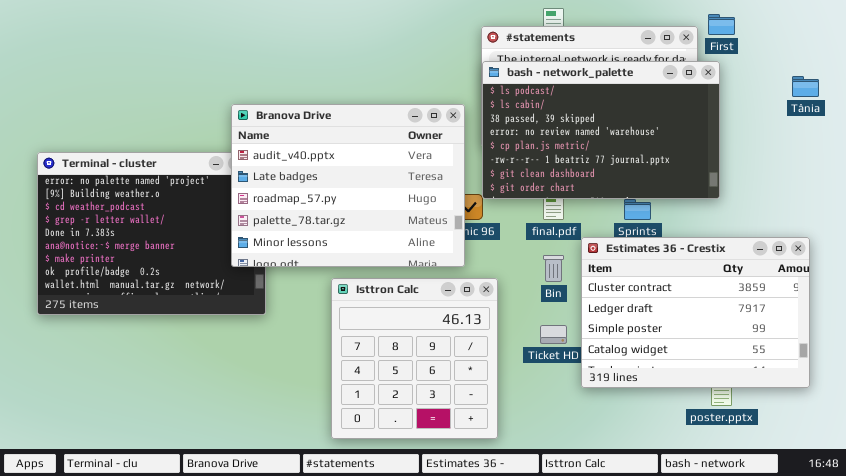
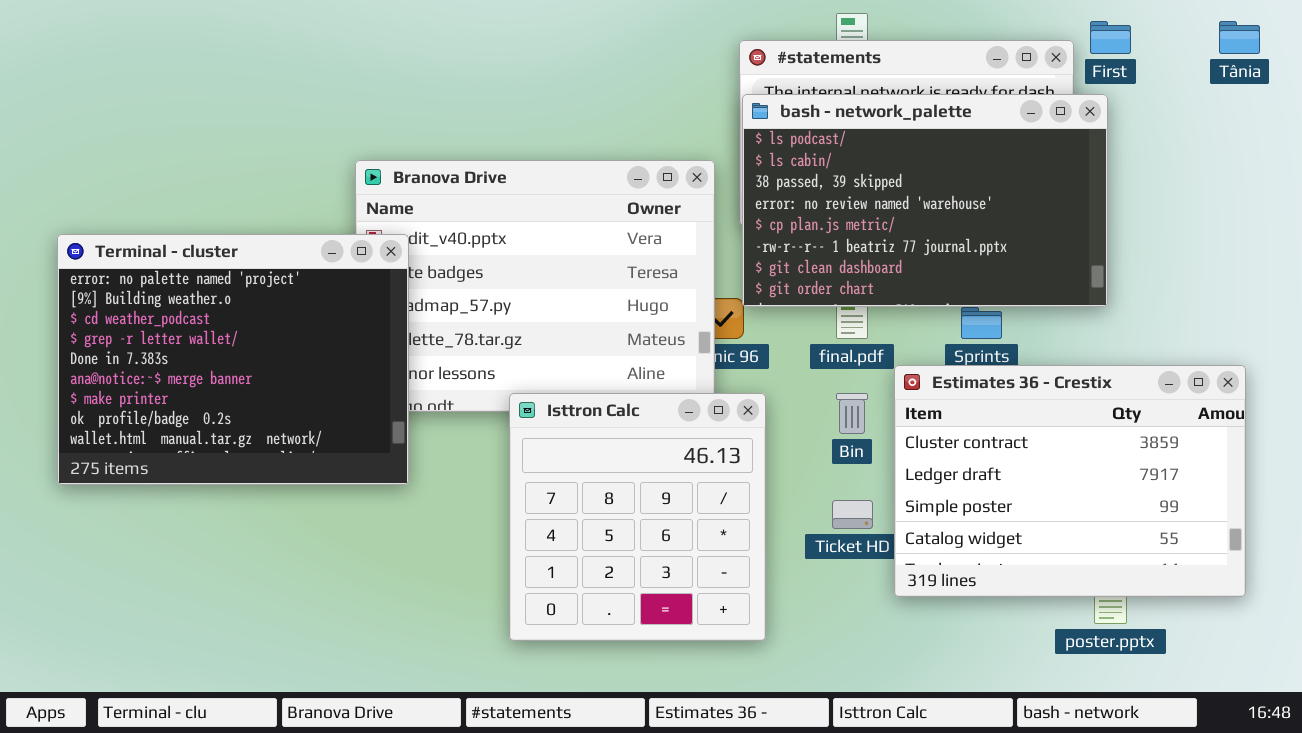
Tânia: [792,76,819,97] -> [1219,21,1260,54], moved
Terminal - cluster: [37,152,266,315] -> [57,234,409,485], raised
Isttron Calc: [331,278,498,439] -> [509,393,766,641], moved

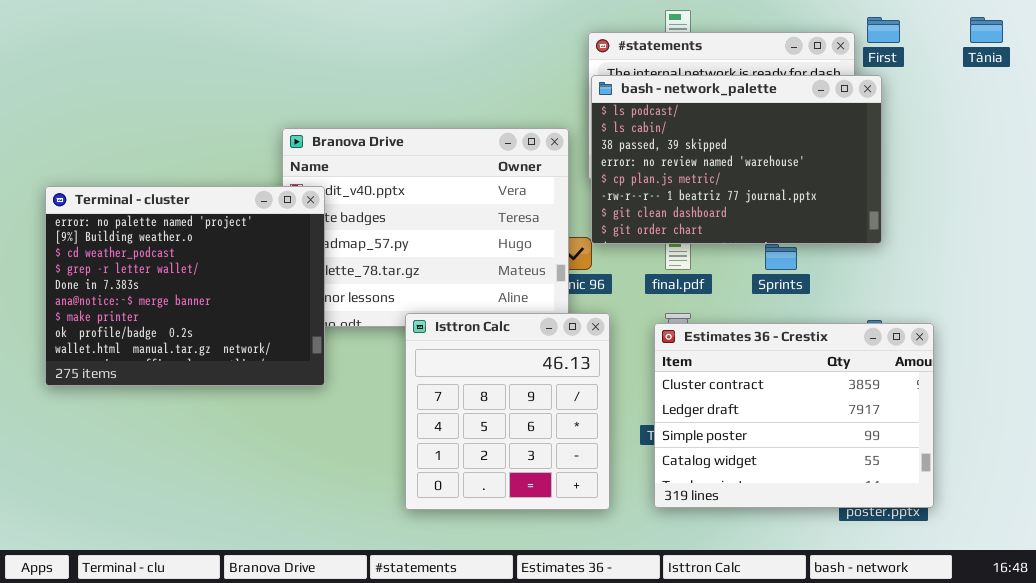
Estimates 36 - Crestix: [894,365,1246,597] -> [654,323,934,508], moved

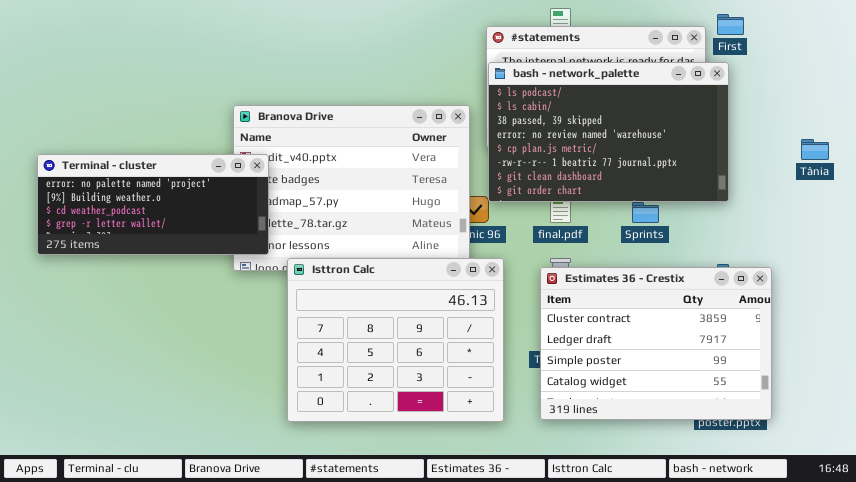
Tânia: [970,17,1003,43] -> [801,139,829,160], moved
Terminal - cluster: [45,186,325,386] -> [37,154,269,255], resized
Isttron Calc: [405,313,610,510] -> [287,258,504,422], resized

